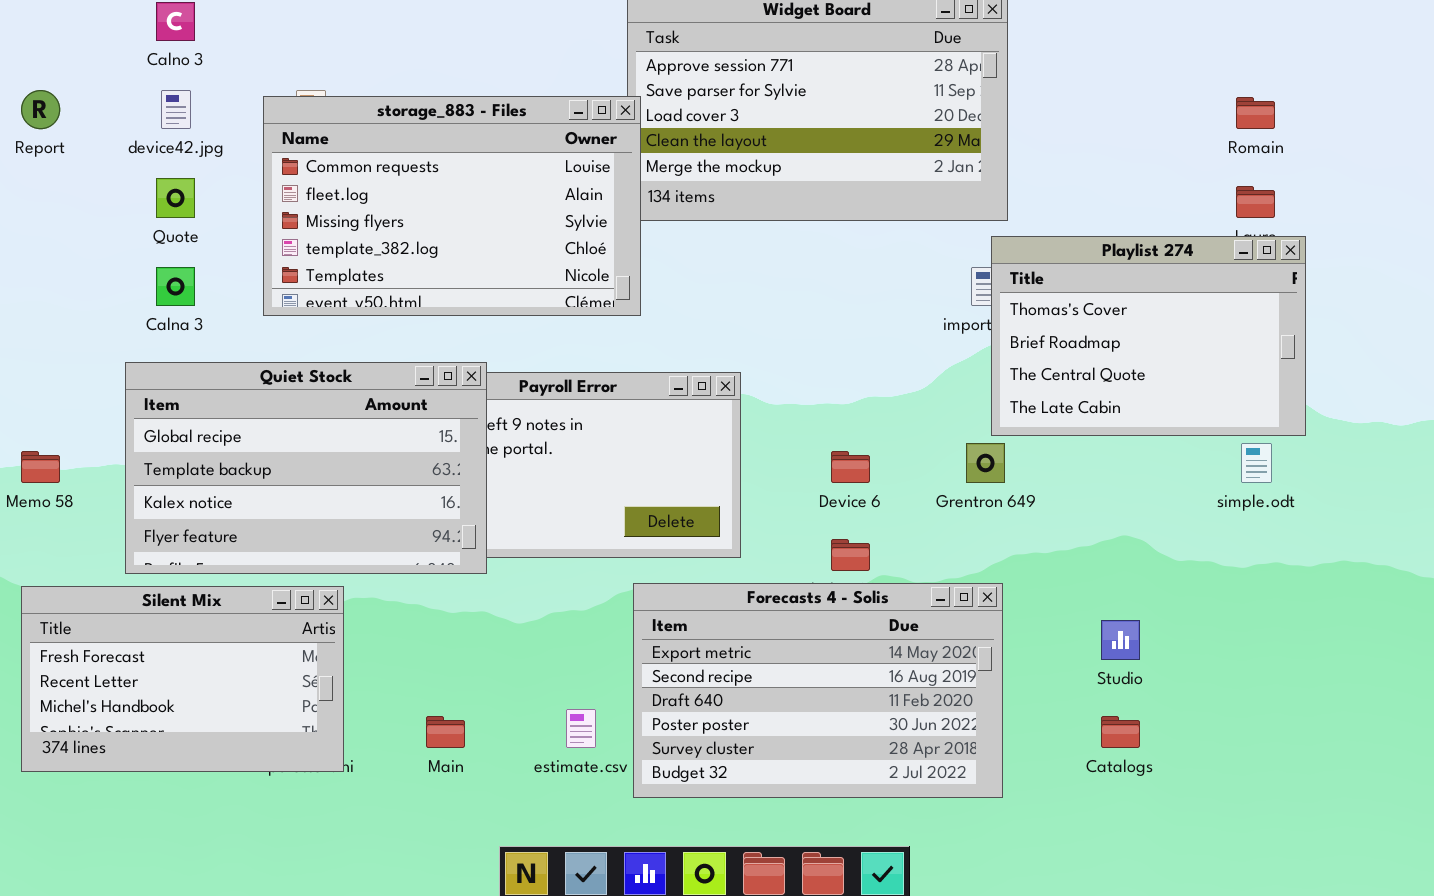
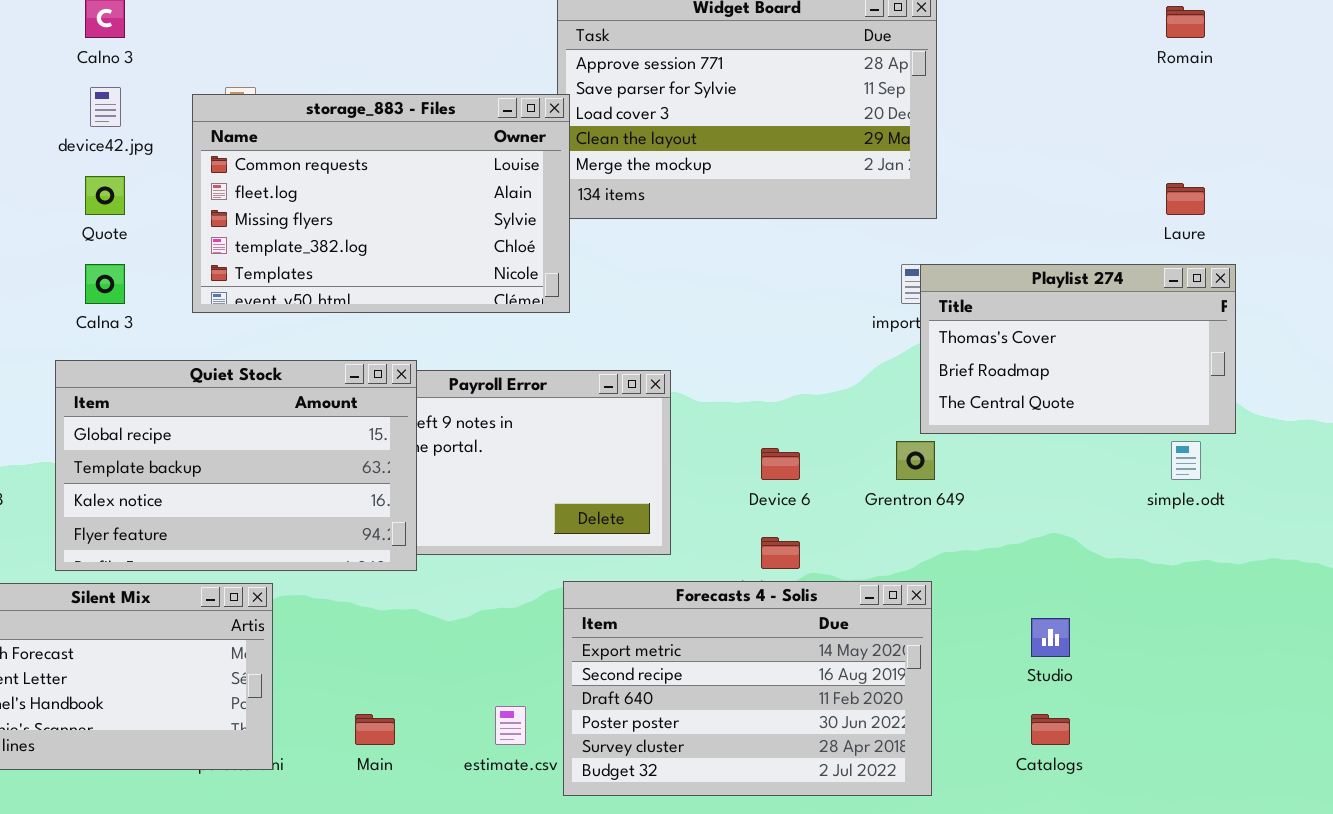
Romain: [1236,97,1275,129] -> [1166,6,1205,38], moved
Playlist 274: [991,236,1306,436] -> [920,264,1236,434], resized

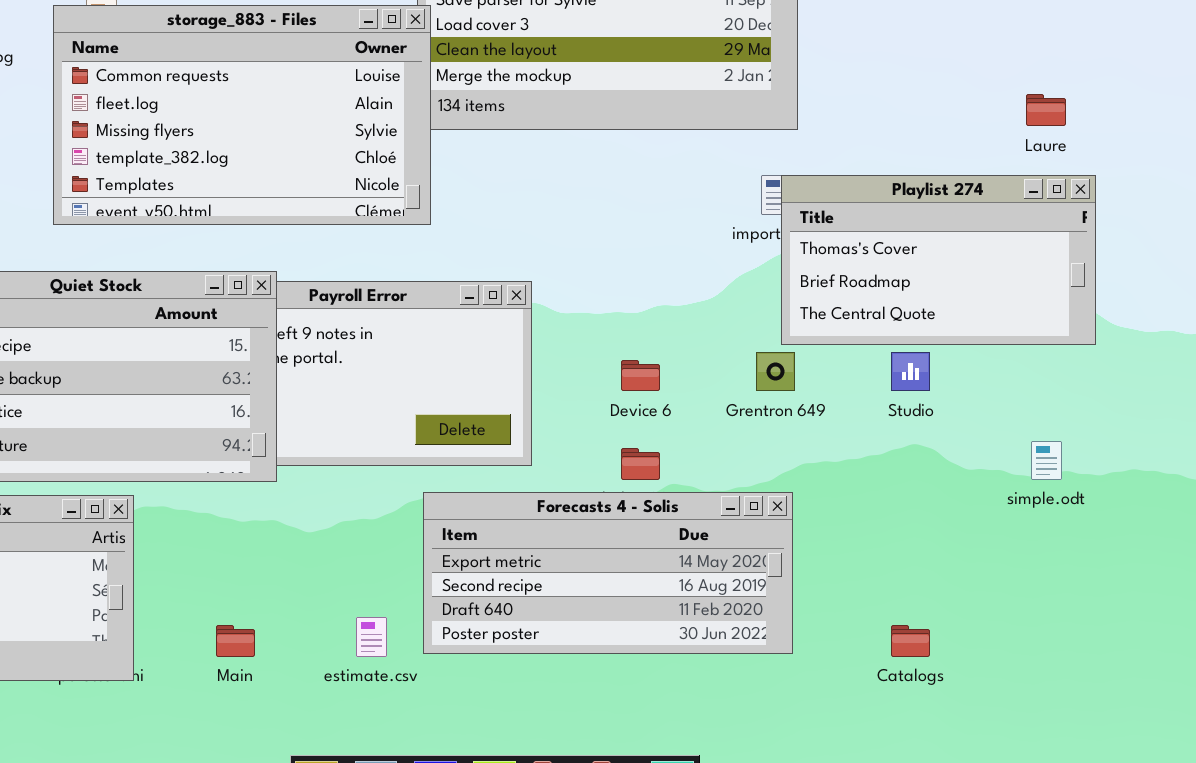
simple.odt: [1171,441,1201,480] -> [1031,441,1062,480], moved
Forecasts 4 - Solis: [563,581,932,796] -> [423,492,793,654], resized
Studio: [1031,618,1070,657] -> [891,352,930,391], moved

